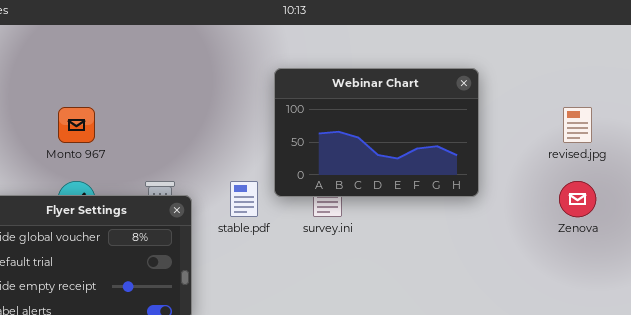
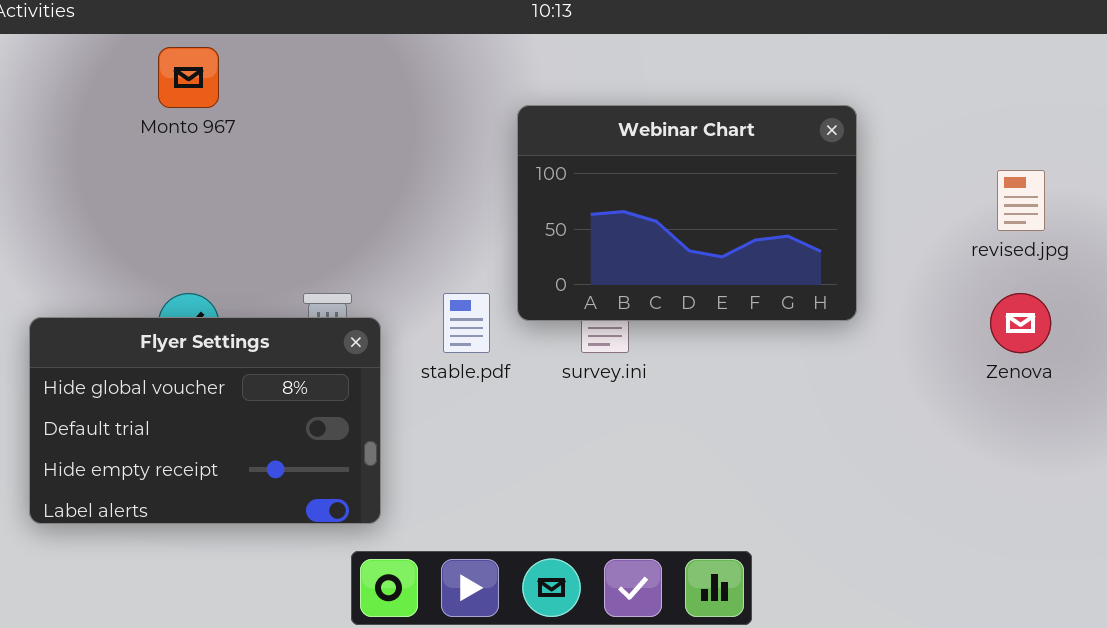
Monto 967: [58,107,95,143] -> [158,47,219,108], moved

